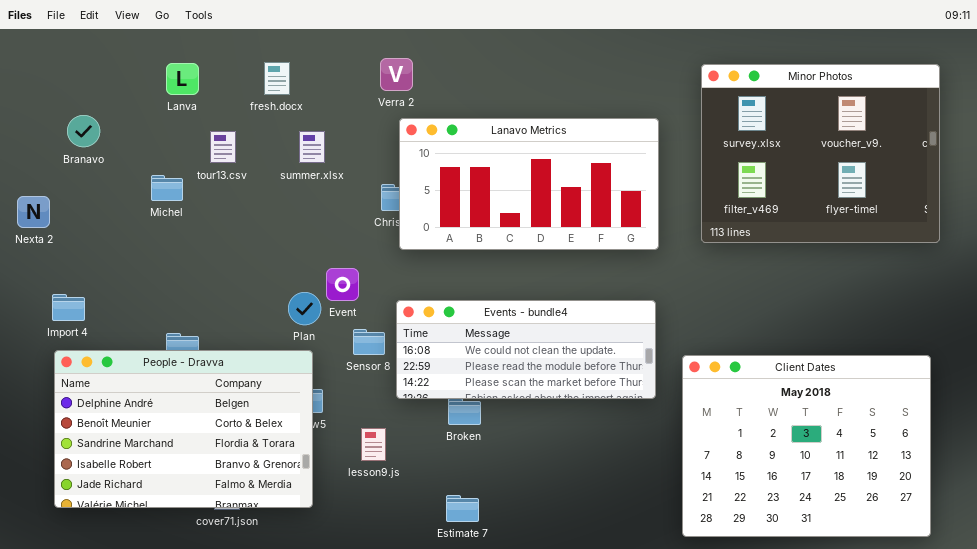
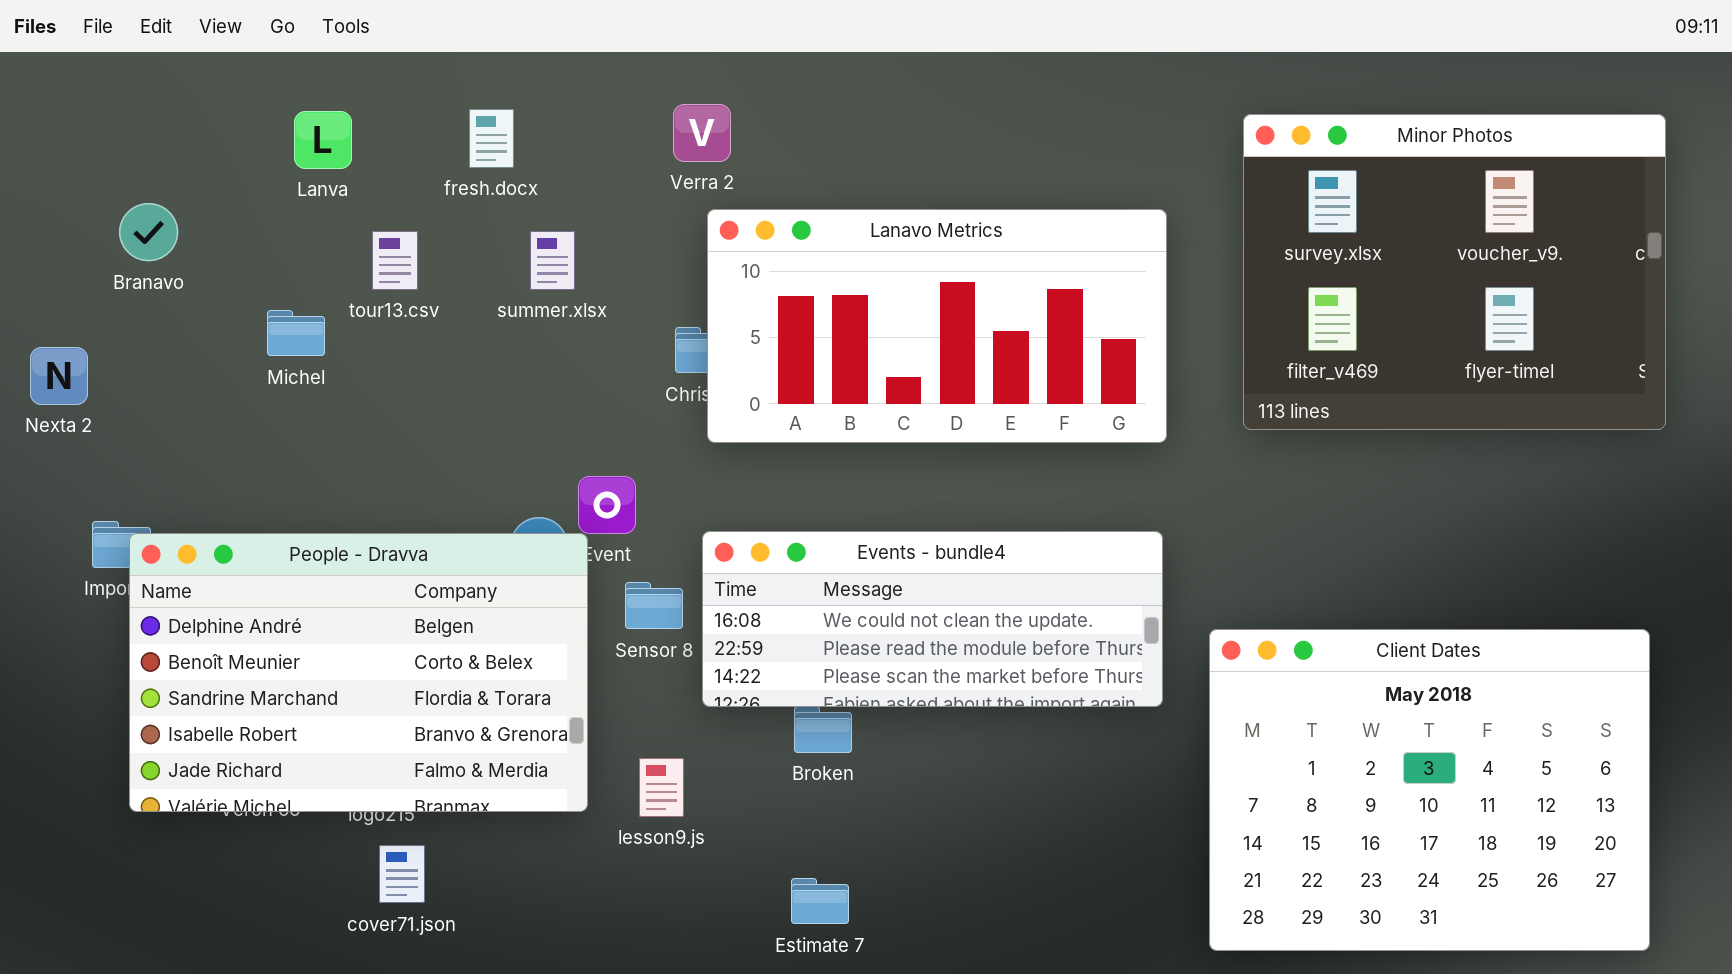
People - Dravva: [54,350,313,508] -> [129,533,588,812], moved

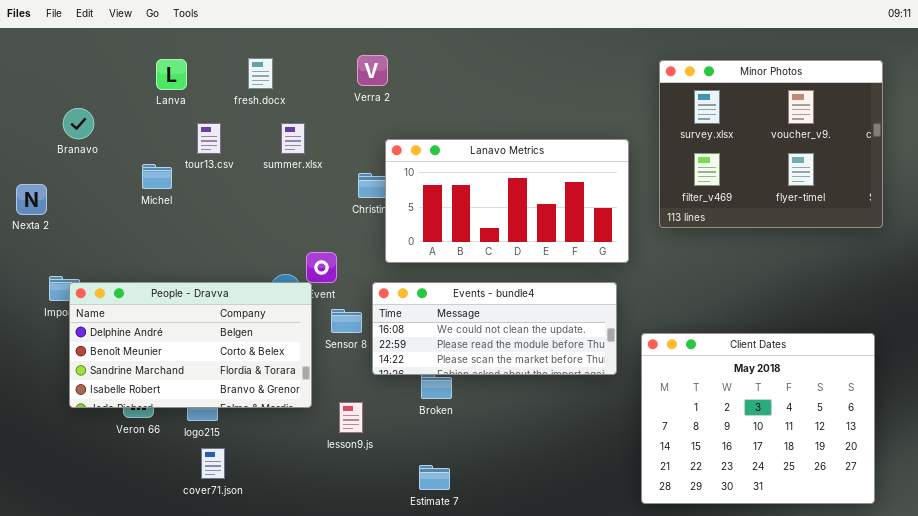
Lanavo Metrics: [707,209,1167,443] -> [385,139,629,263], moved
People - Dravva: [129,533,588,812] -> [69,282,312,408], resized

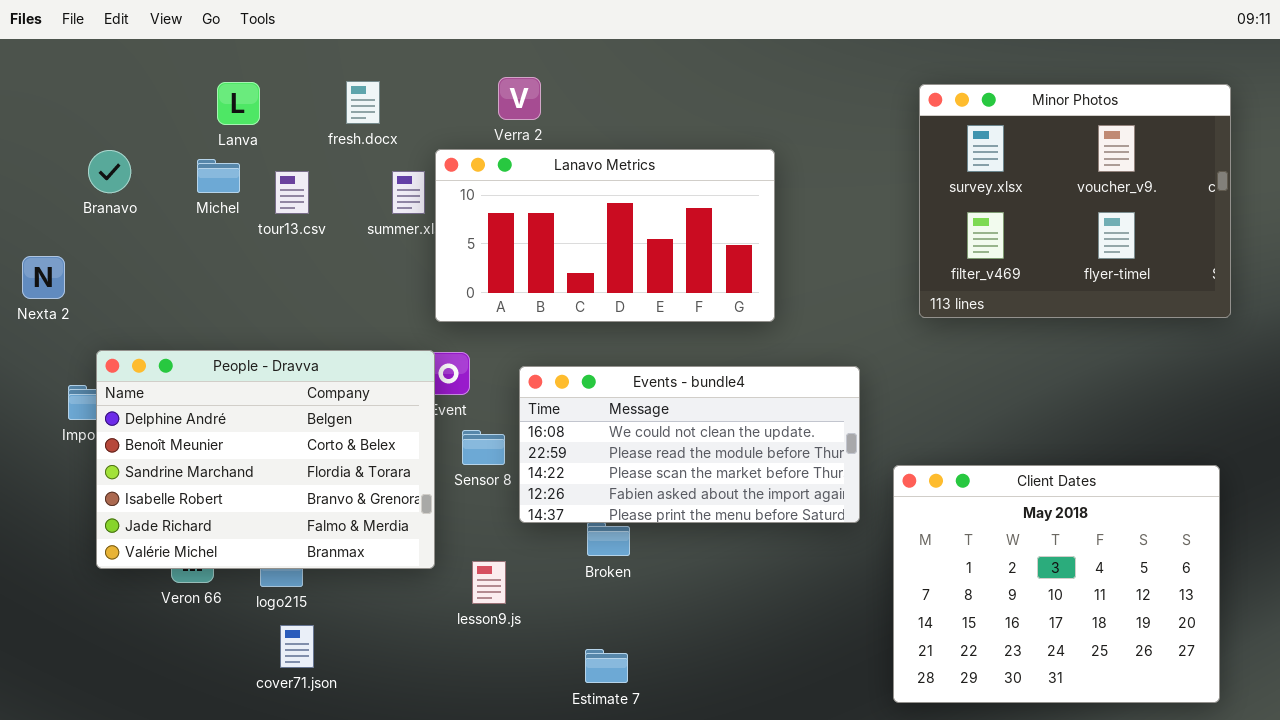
Lanavo Metrics: [385,139,629,263] -> [435,149,775,322], moved
Michel: [142,164,172,189] -> [197,159,240,193], moved
Events - bundle4: [372,282,617,375] -> [519,366,860,523], resized
People - Dravva: [69,282,312,408] -> [96,350,435,569], resized

